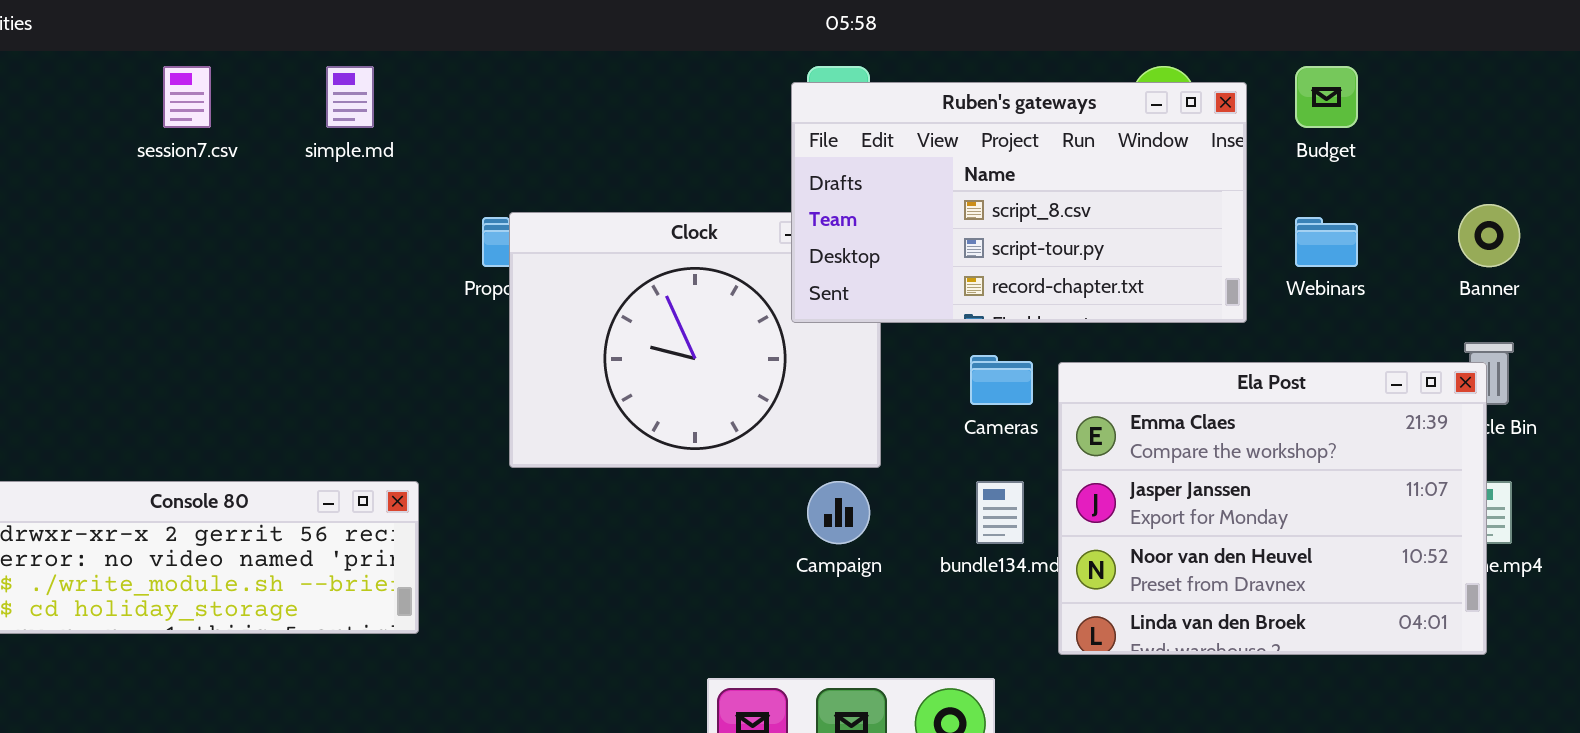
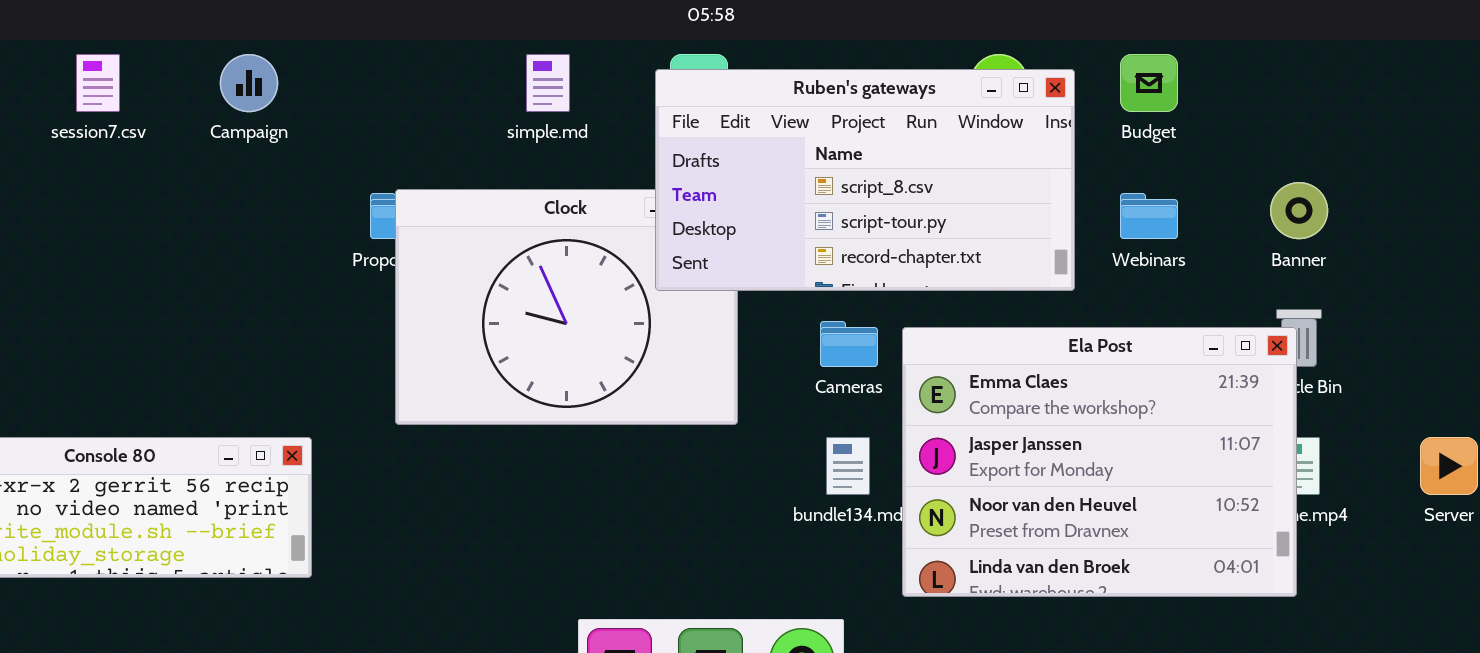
simple.md: [326,66,374,128] -> [526,54,570,112], moved
Campaign: [807,481,870,544] -> [220,54,278,112], moved

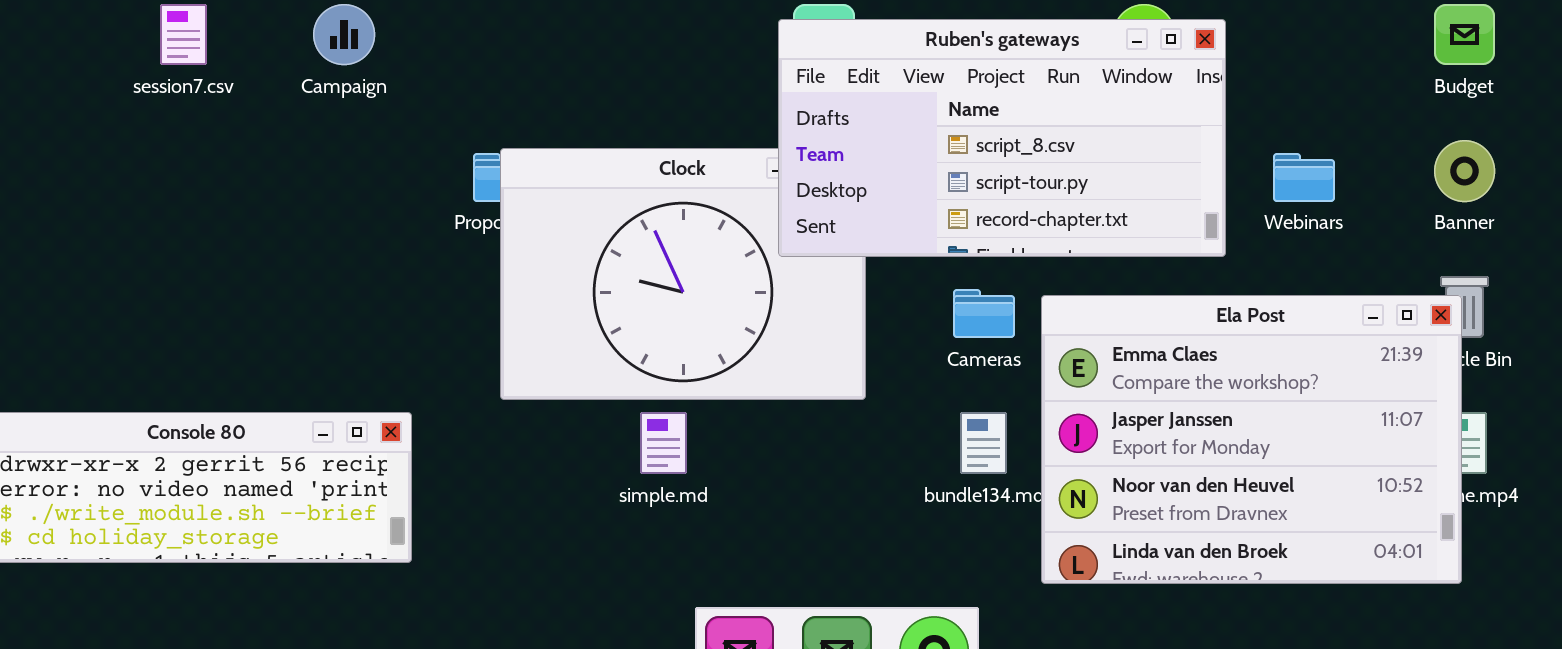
simple.md: [526,54,570,112] -> [640,412,687,474], moved
Budget: [1120,54,1178,112] -> [1434,4,1495,65], moved

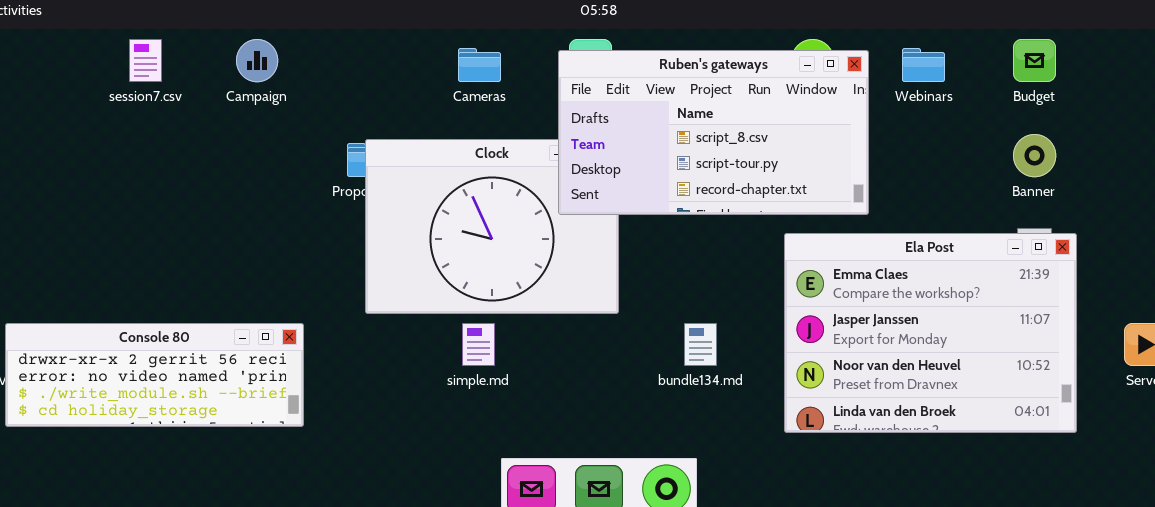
Webinars: [1273,153,1335,202] -> [902,48,945,82], moved
Cameras: [953,289,1015,338] -> [458,48,501,82], moved
Ela Post: [1041,295,1462,584] -> [784,233,1077,433], moved

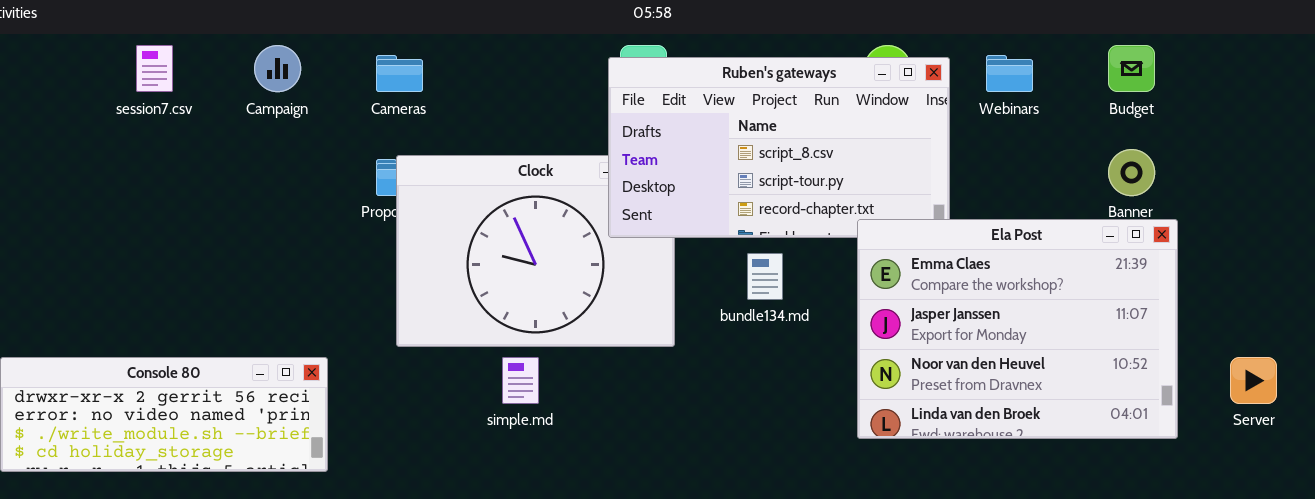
Cameras: [458,48,501,82] -> [376,55,423,92], moved
Ela Post: [784,233,1077,433] -> [857,219,1178,439], moved
bundle134.md: [684,323,717,366] -> [747,253,783,300], moved

